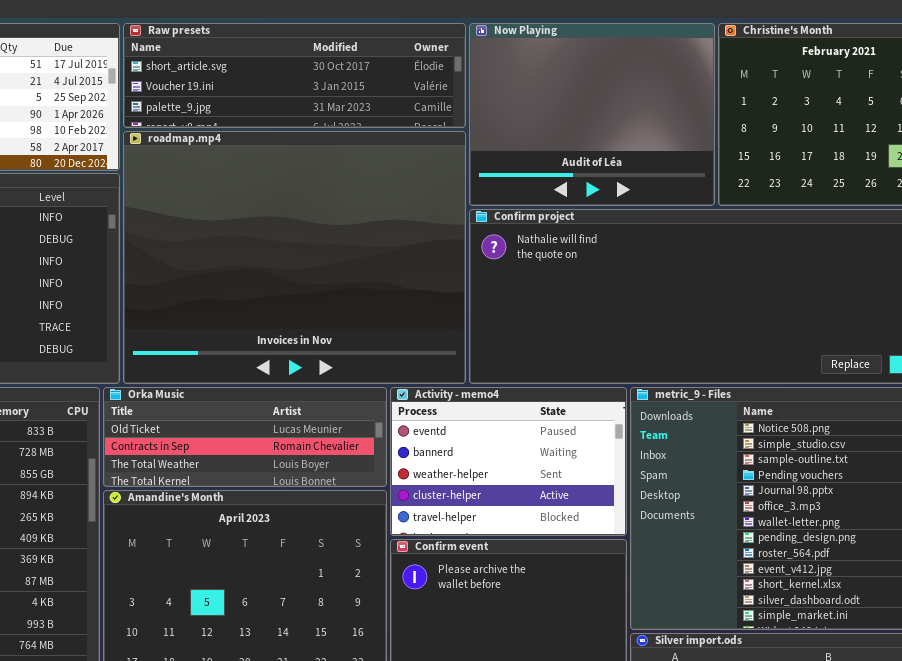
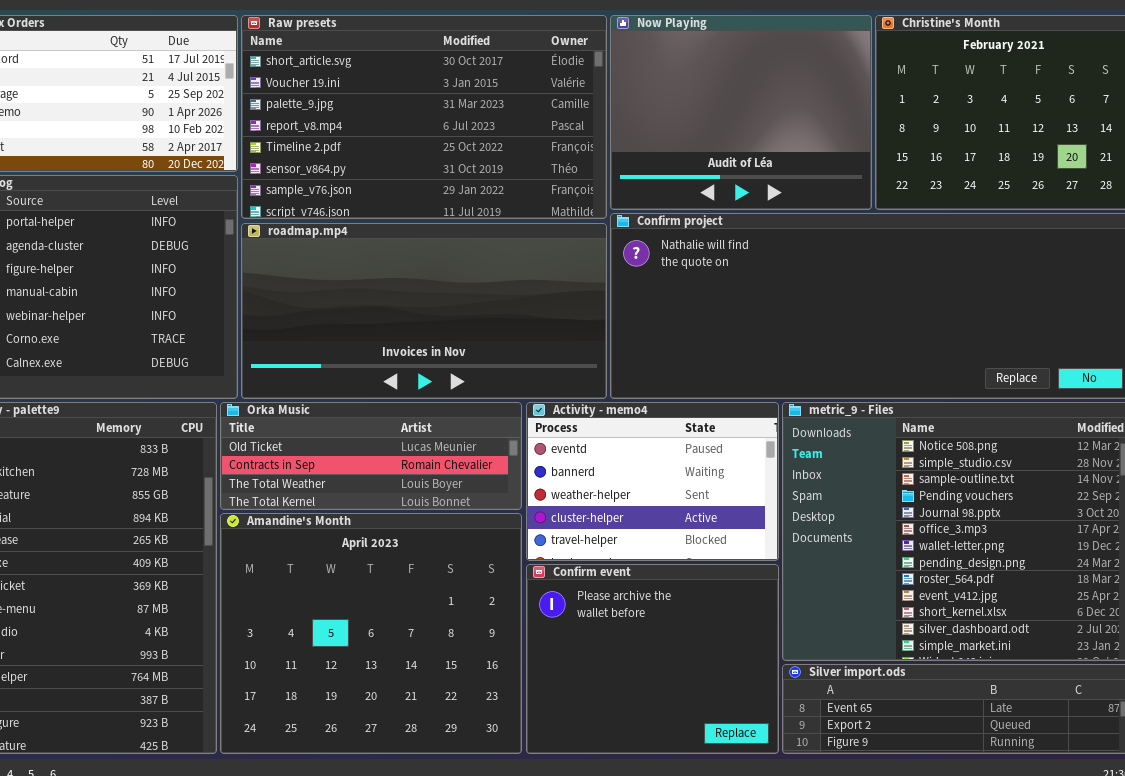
Raw presets: [123,23,466,128] -> [241,15,607,219], resized
roadmap.mp4: [123,131,466,384] -> [241,223,607,399], resized

